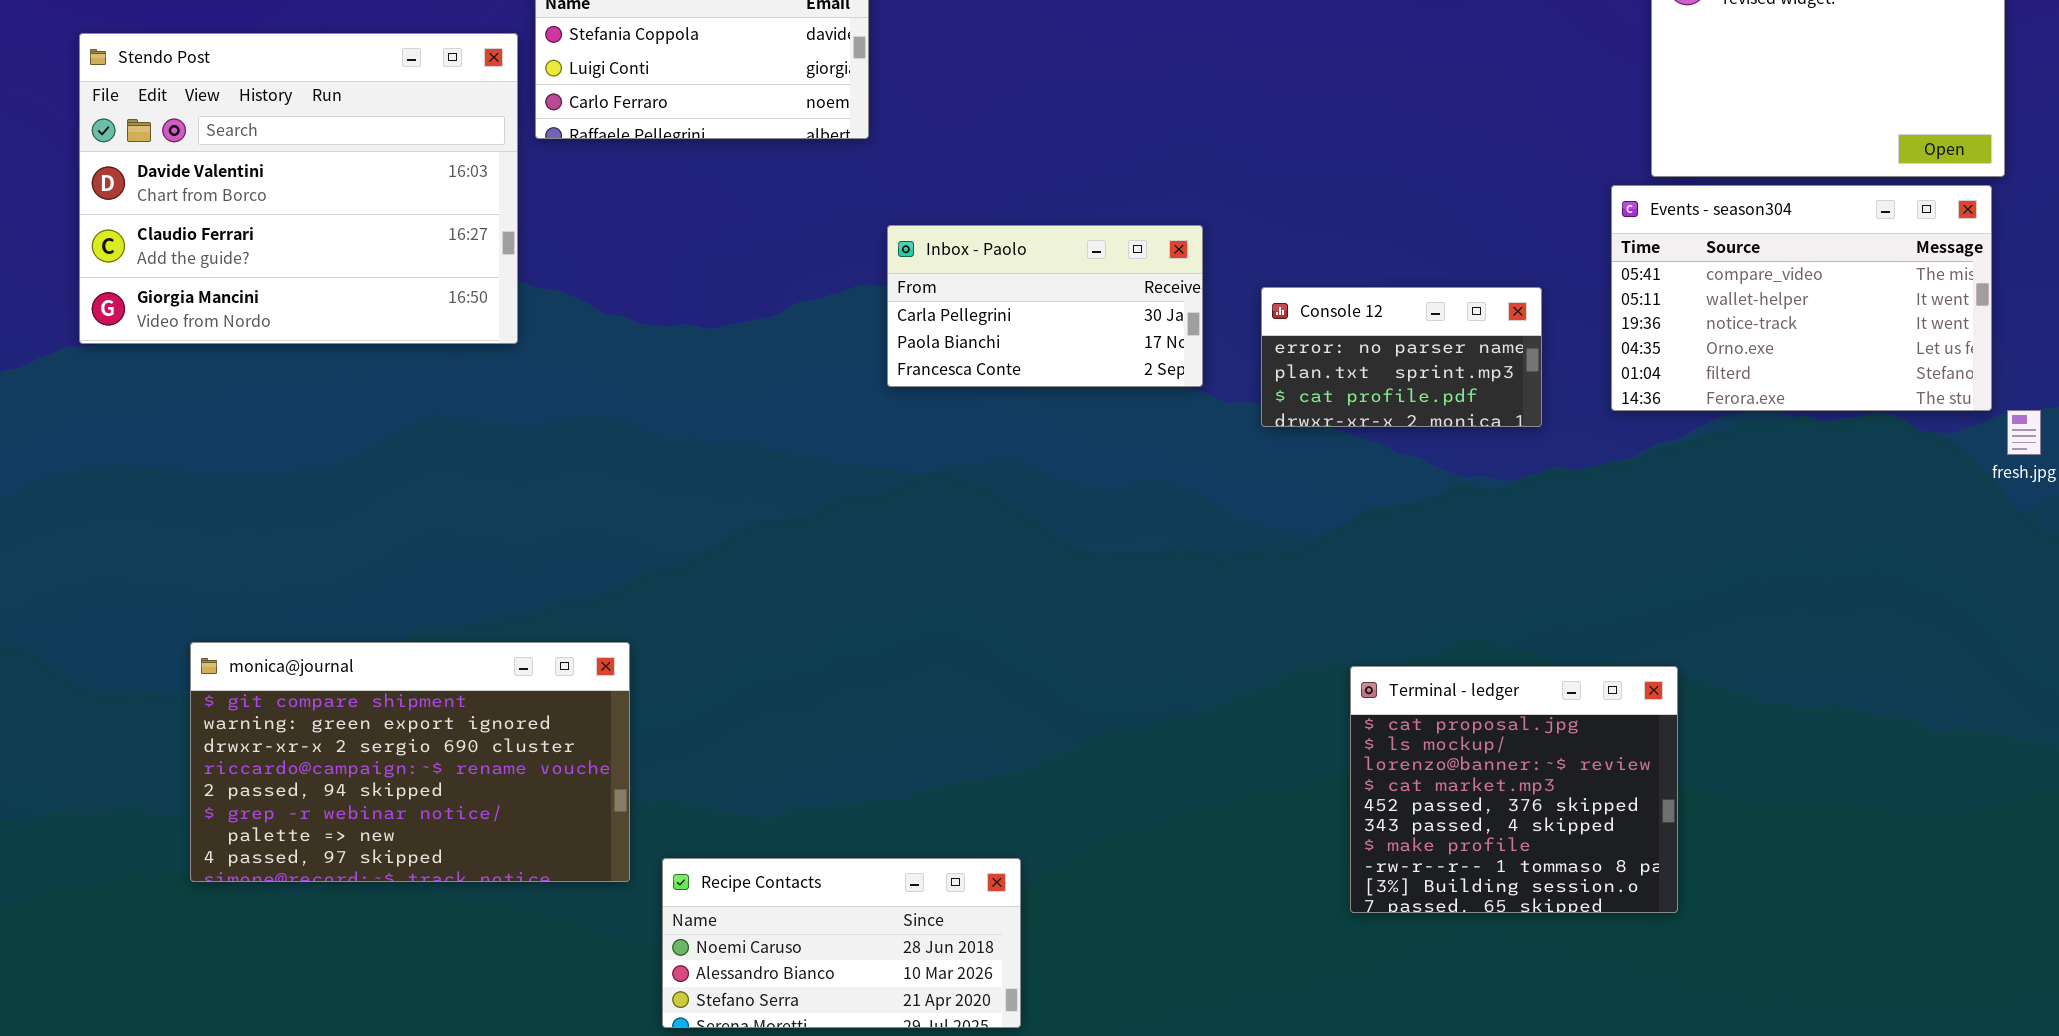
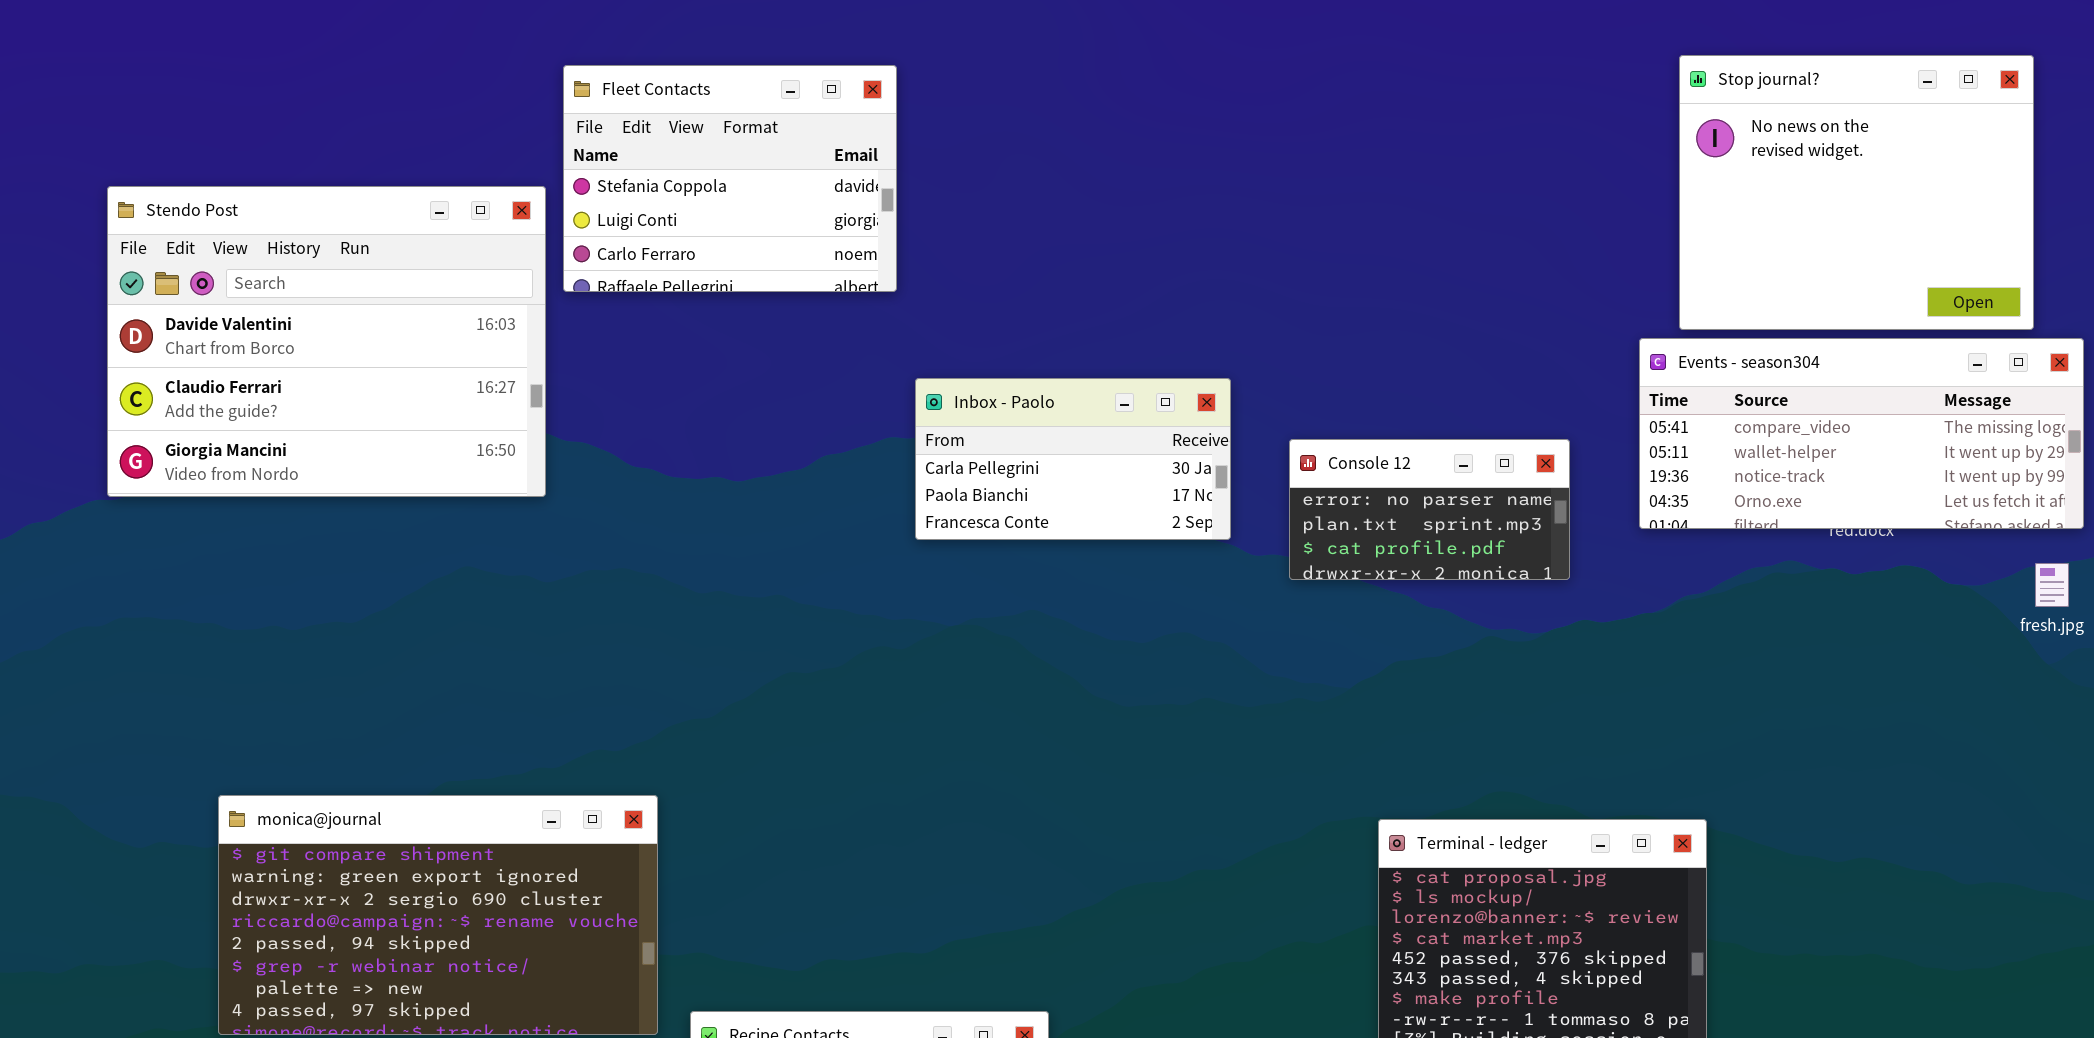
Events - season304: [1611,185,1992,411] -> [1639,338,2084,529], resized

